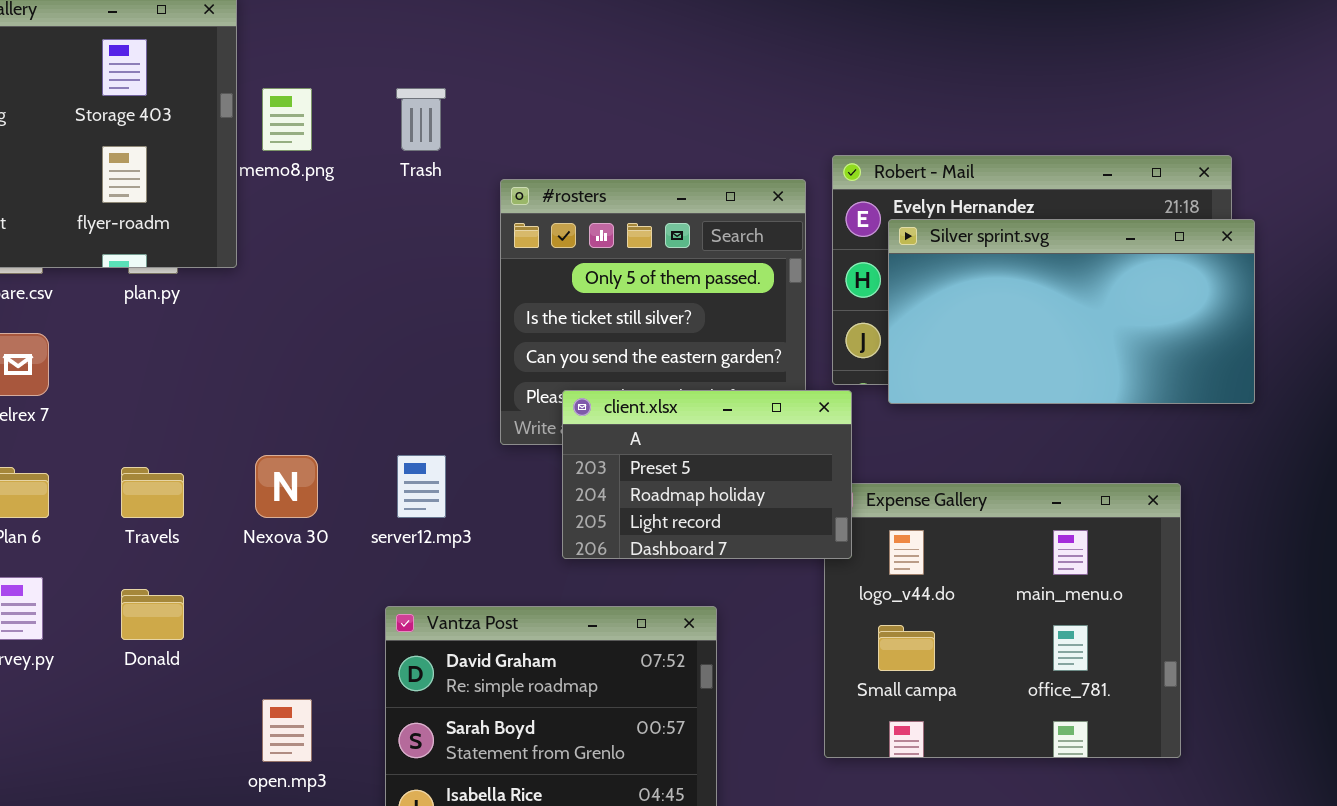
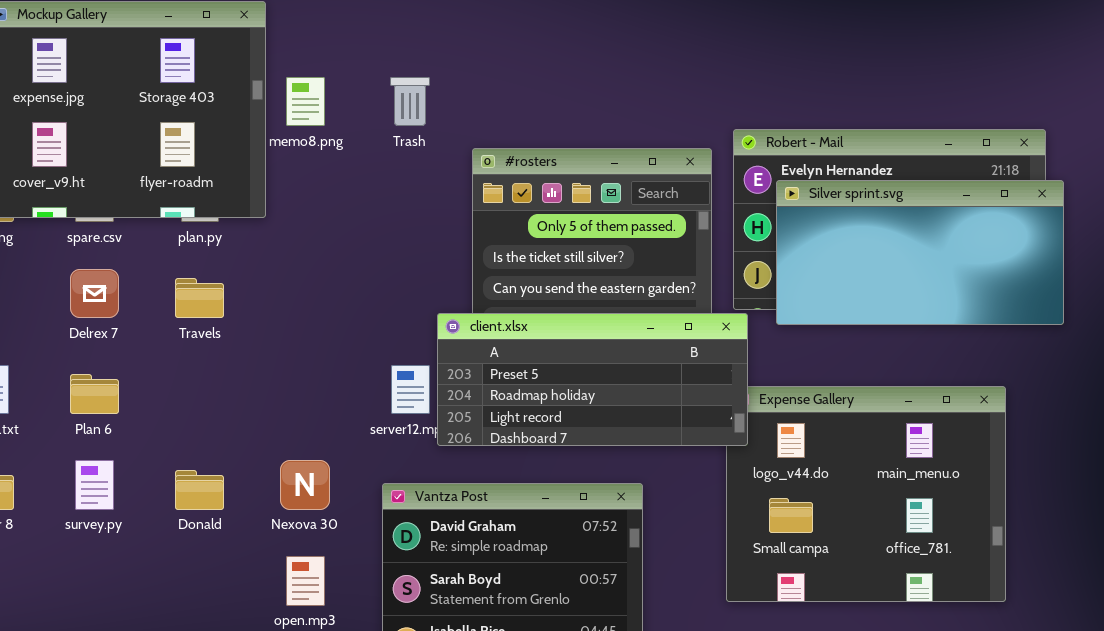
client.xlsx: [562,390,852,559] -> [437,313,748,446], resized
Nexova 30: [255,455,318,518] -> [280,460,330,510], moved
Travels: [121,467,184,518] -> [175,278,224,318], moved

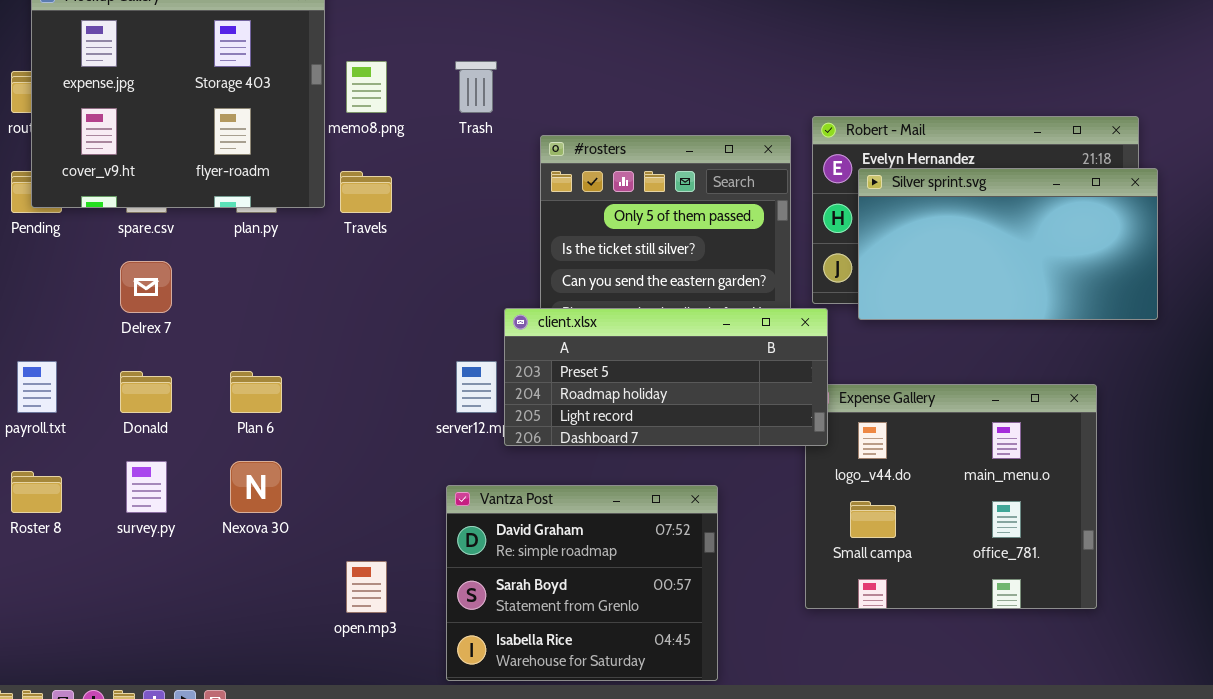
Travels: [175,278,224,318] -> [340,171,392,213], moved
Plan 6: [70,374,119,414] -> [230,371,282,413], moved
Nexova 30: [280,460,330,510] -> [230,461,282,513], moved
Donald: [175,470,224,510] -> [120,371,172,413], moved

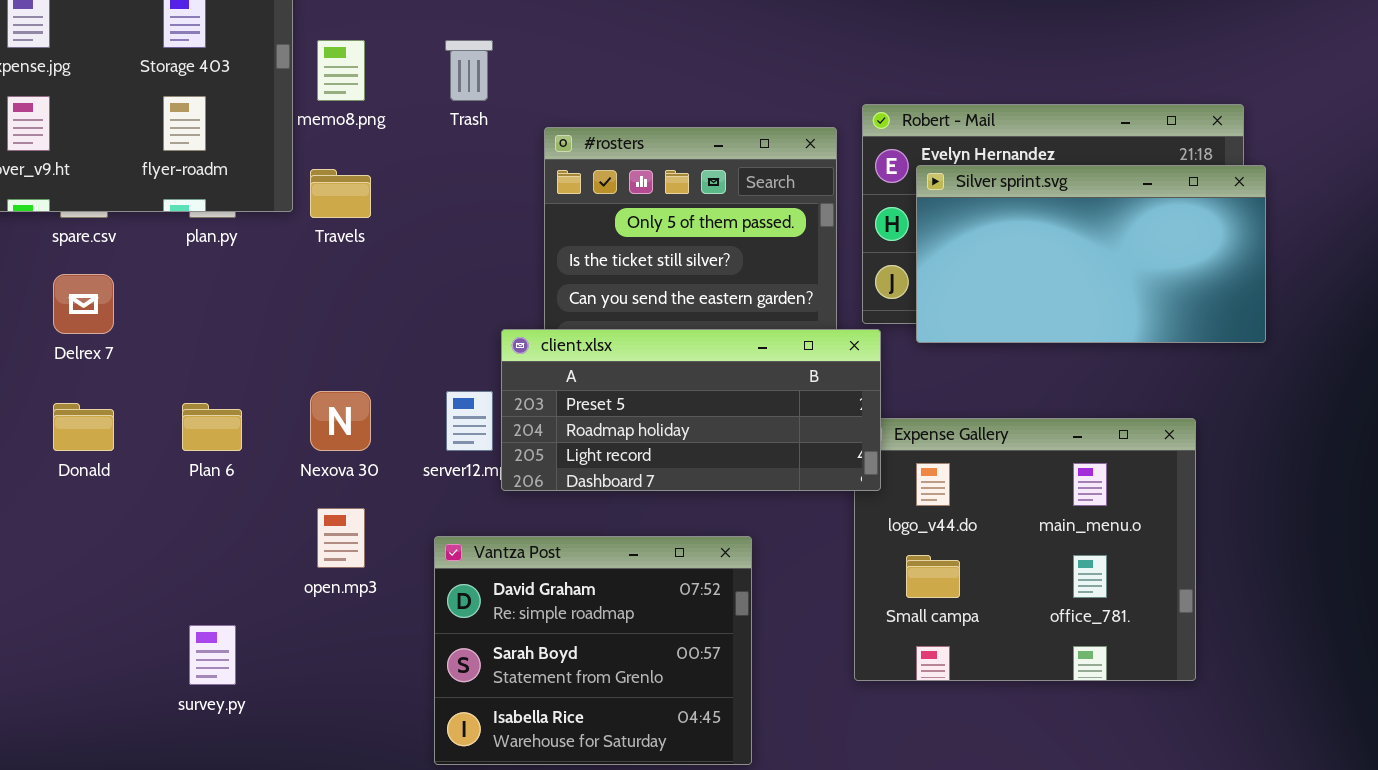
survey.py: [126,461,167,513] -> [189,625,236,685], moved
Nexova 30: [230,461,282,513] -> [310,391,371,451], moved
open.mp3: [346,561,387,613] -> [317,508,365,568], moved

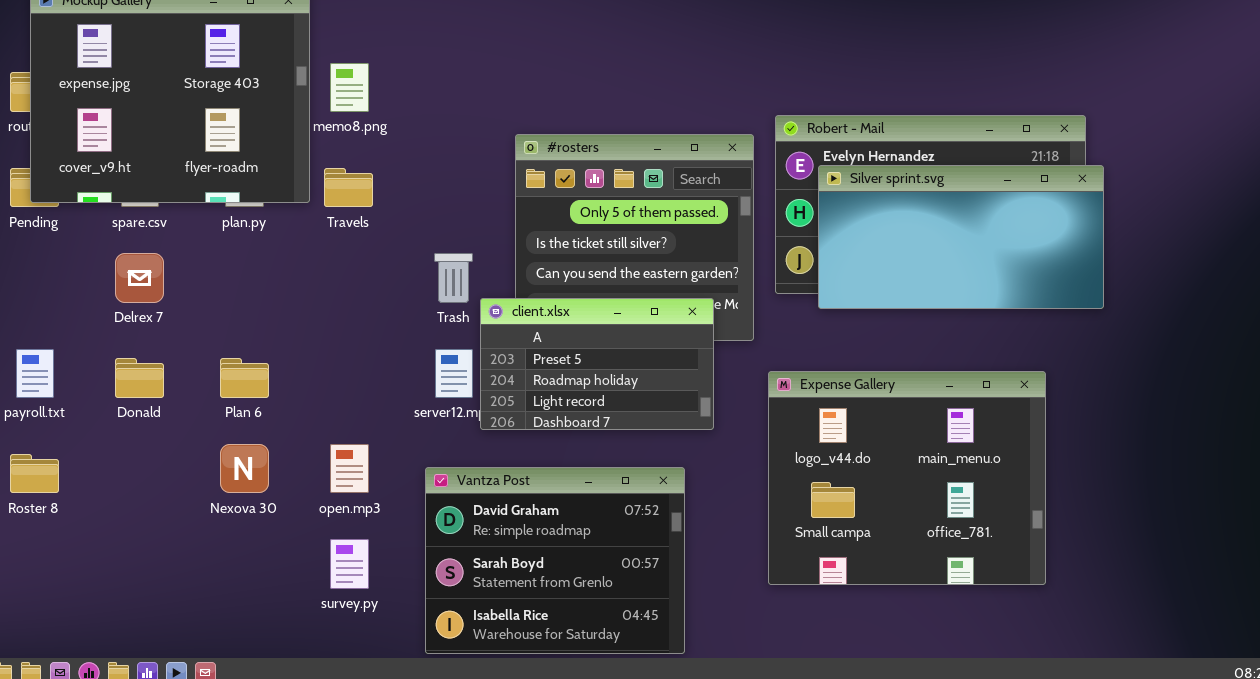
Trash: [445,40,493,101] -> [434,253,473,303], moved
client.xlsx: [501,329,881,491] -> [480,298,714,430], resized
Nexova 30: [310,391,371,451] -> [220,444,269,493], moved
survey.py: [189,625,236,685] -> [330,539,369,589], moved

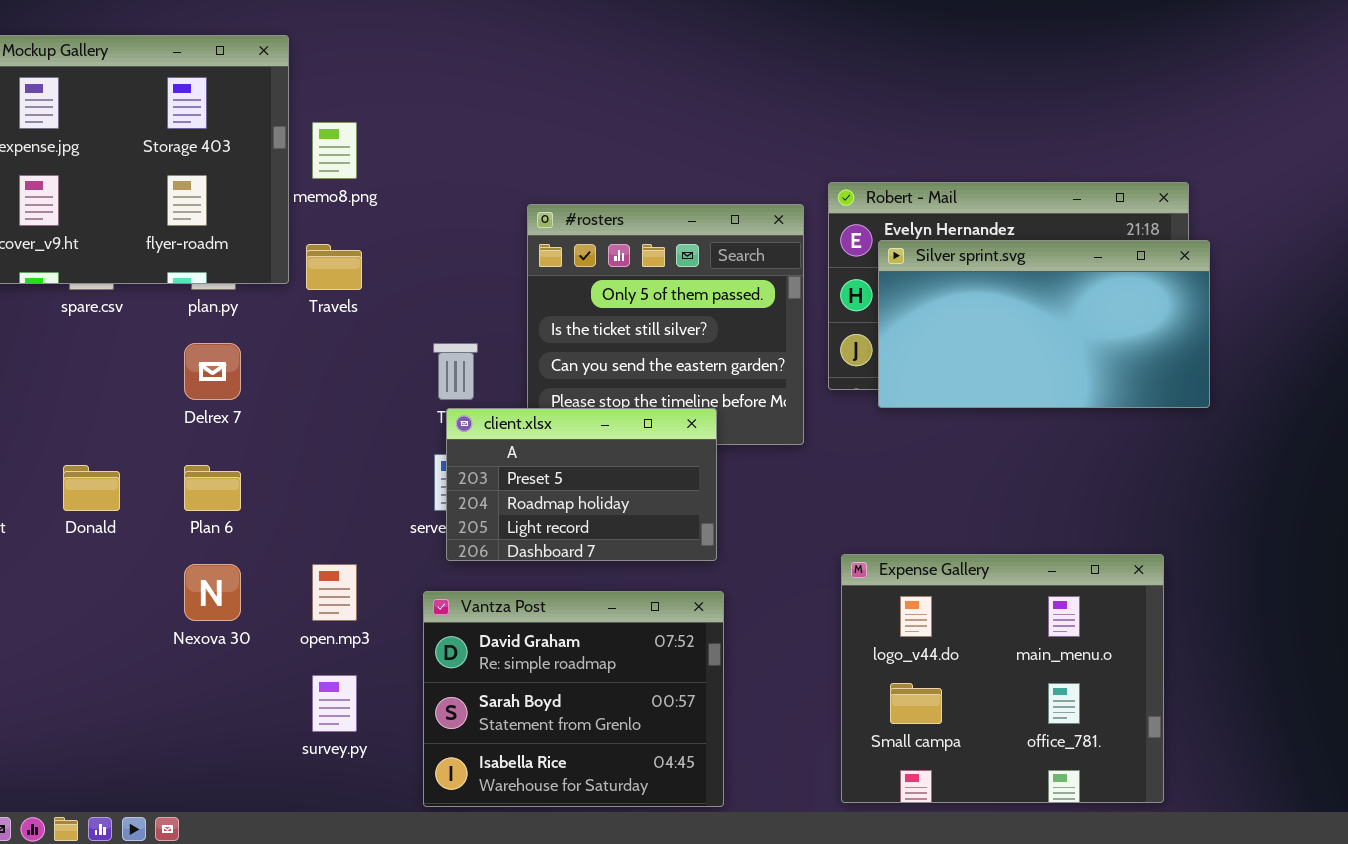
Delrex 7: [115,253,164,303] -> [184,343,241,400], moved
client.xlsx: [480,298,714,430] -> [446,408,717,561], moved
Expense Gallery: [768,371,1046,585] -> [841,554,1164,803], moved

